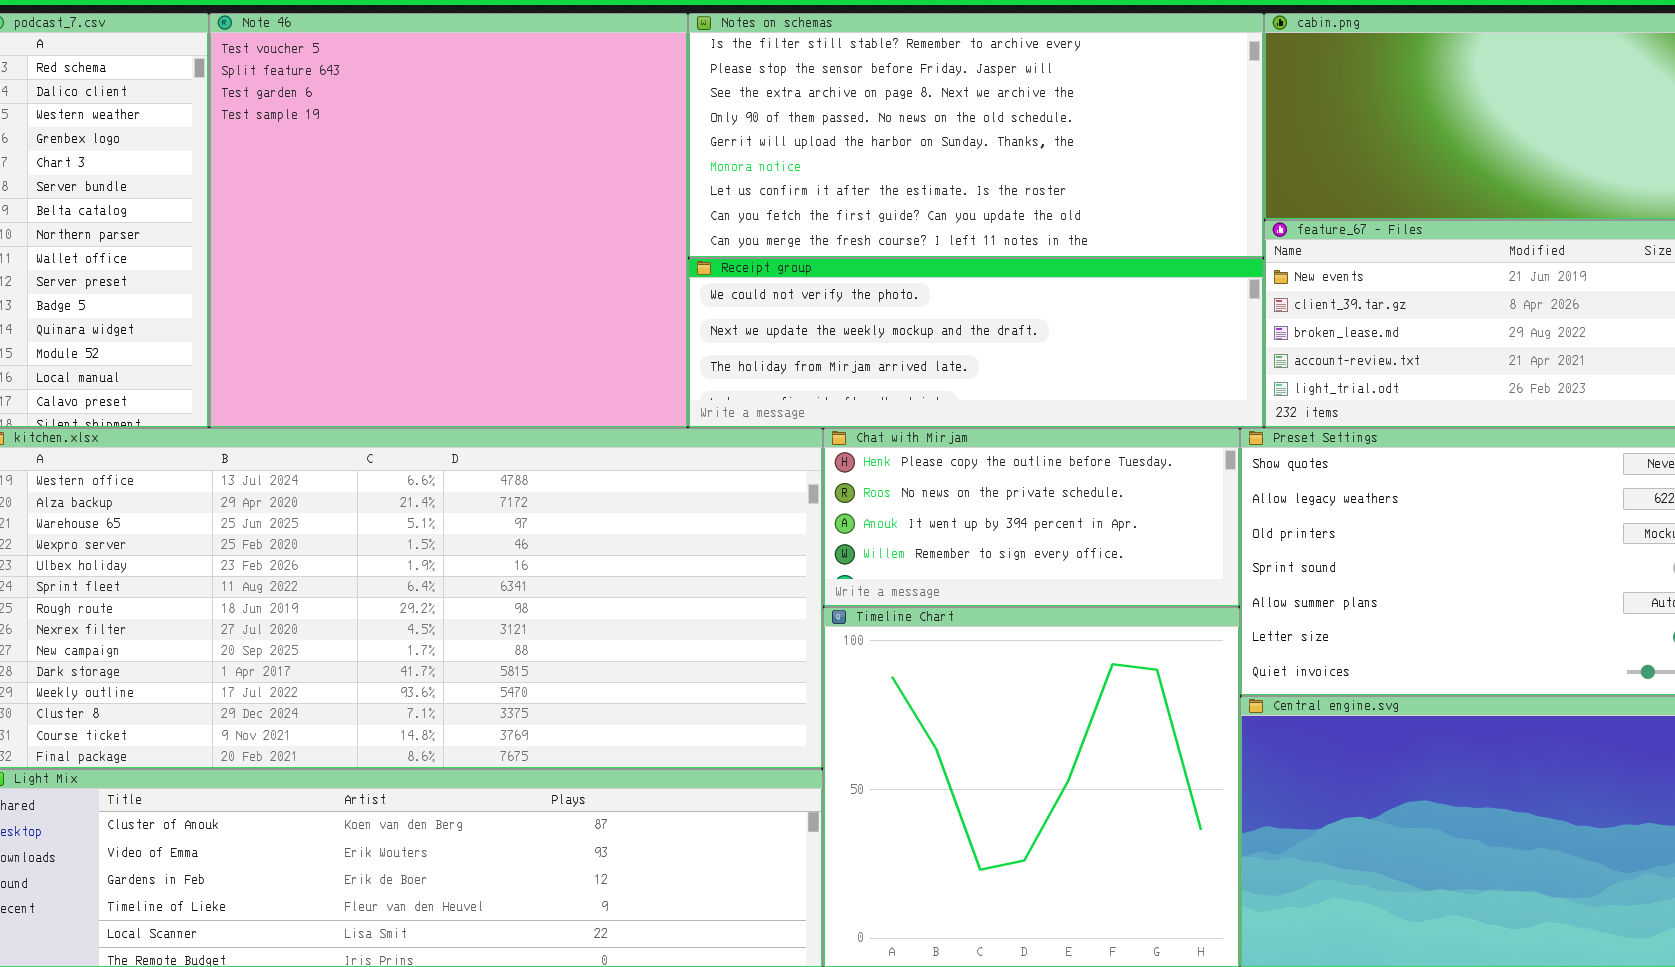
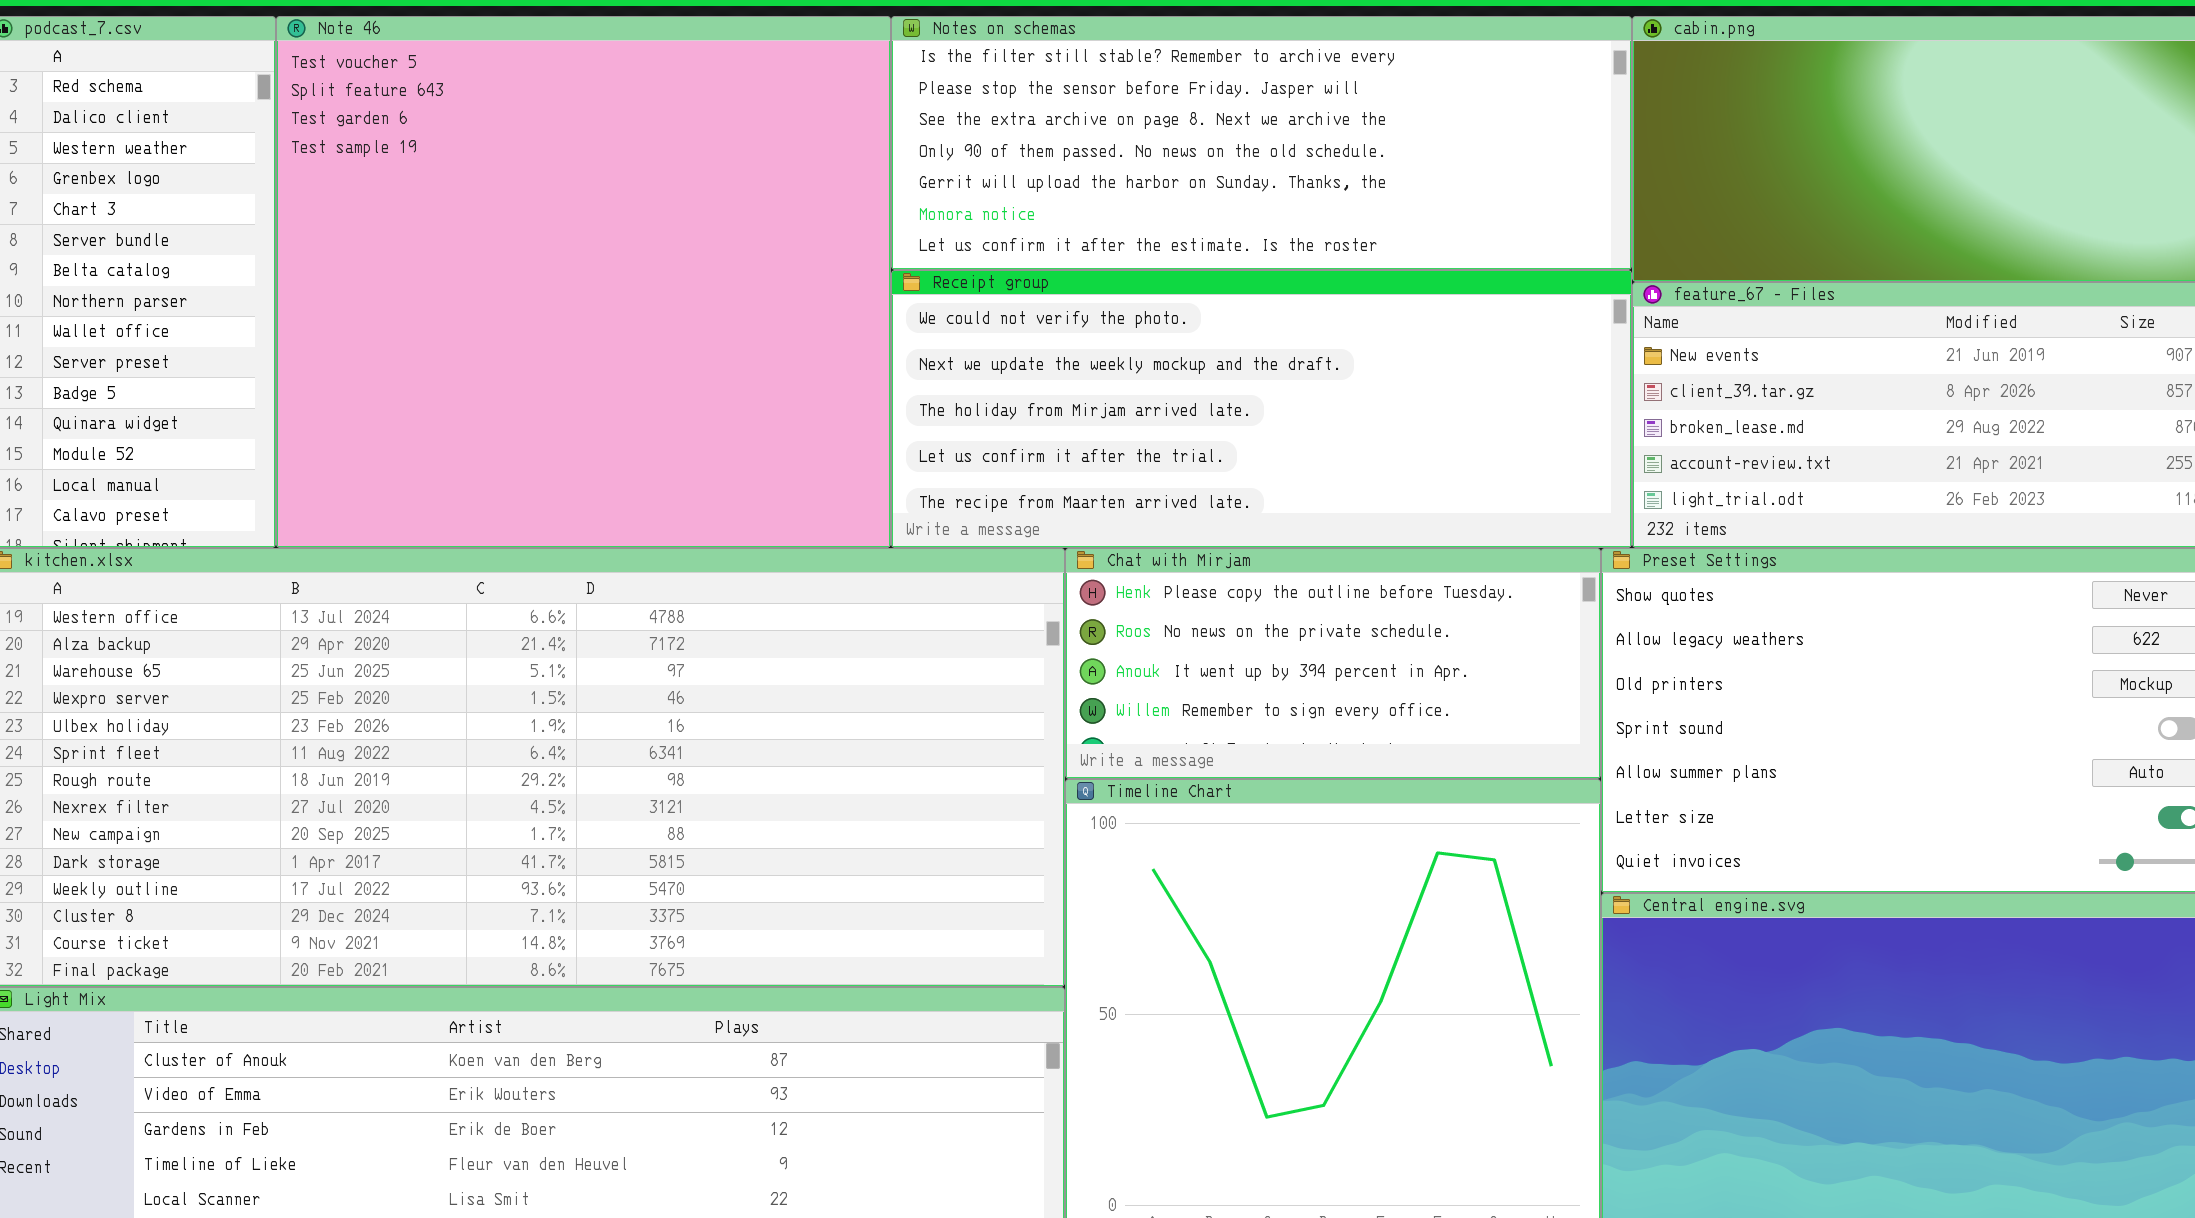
Notes on schemas: [688,13,1264,258] -> [891,16,1632,270], resized
Receipt group: [688,258,1264,428] -> [891,270,1632,548], resized

